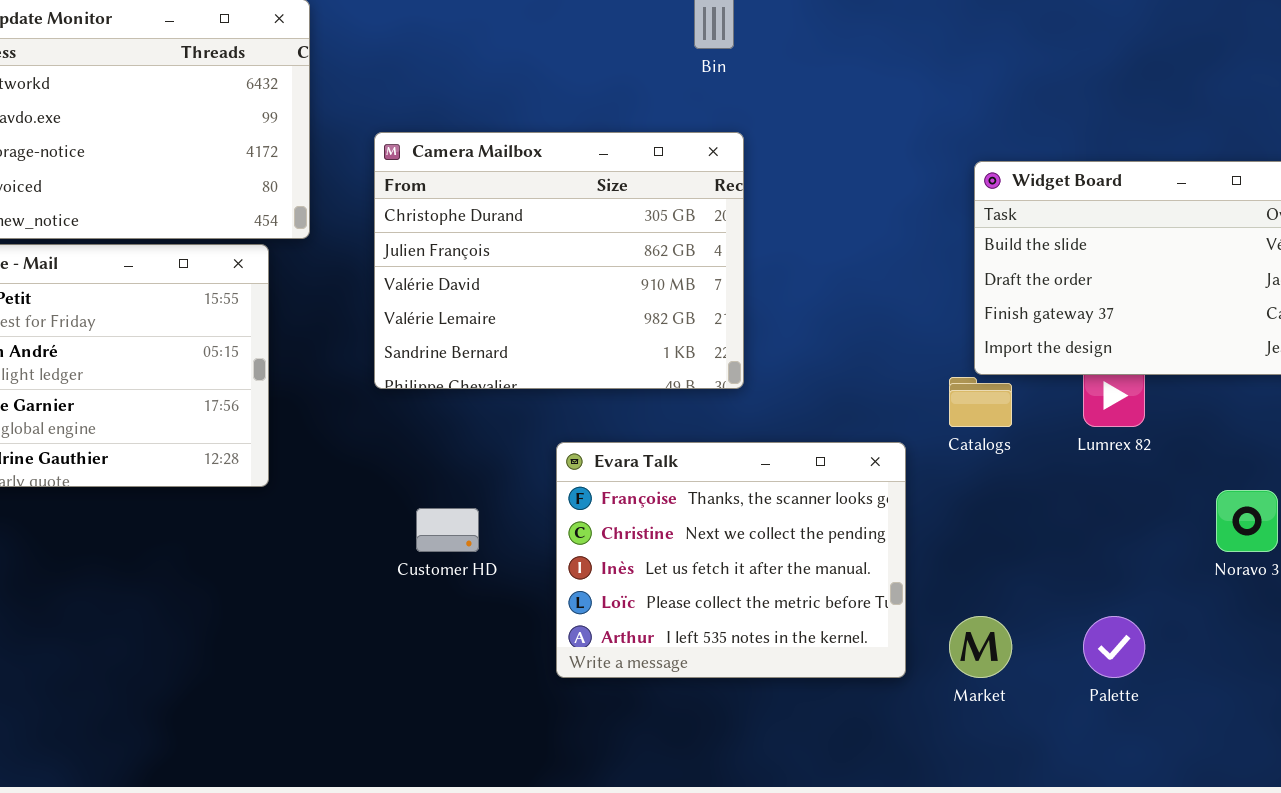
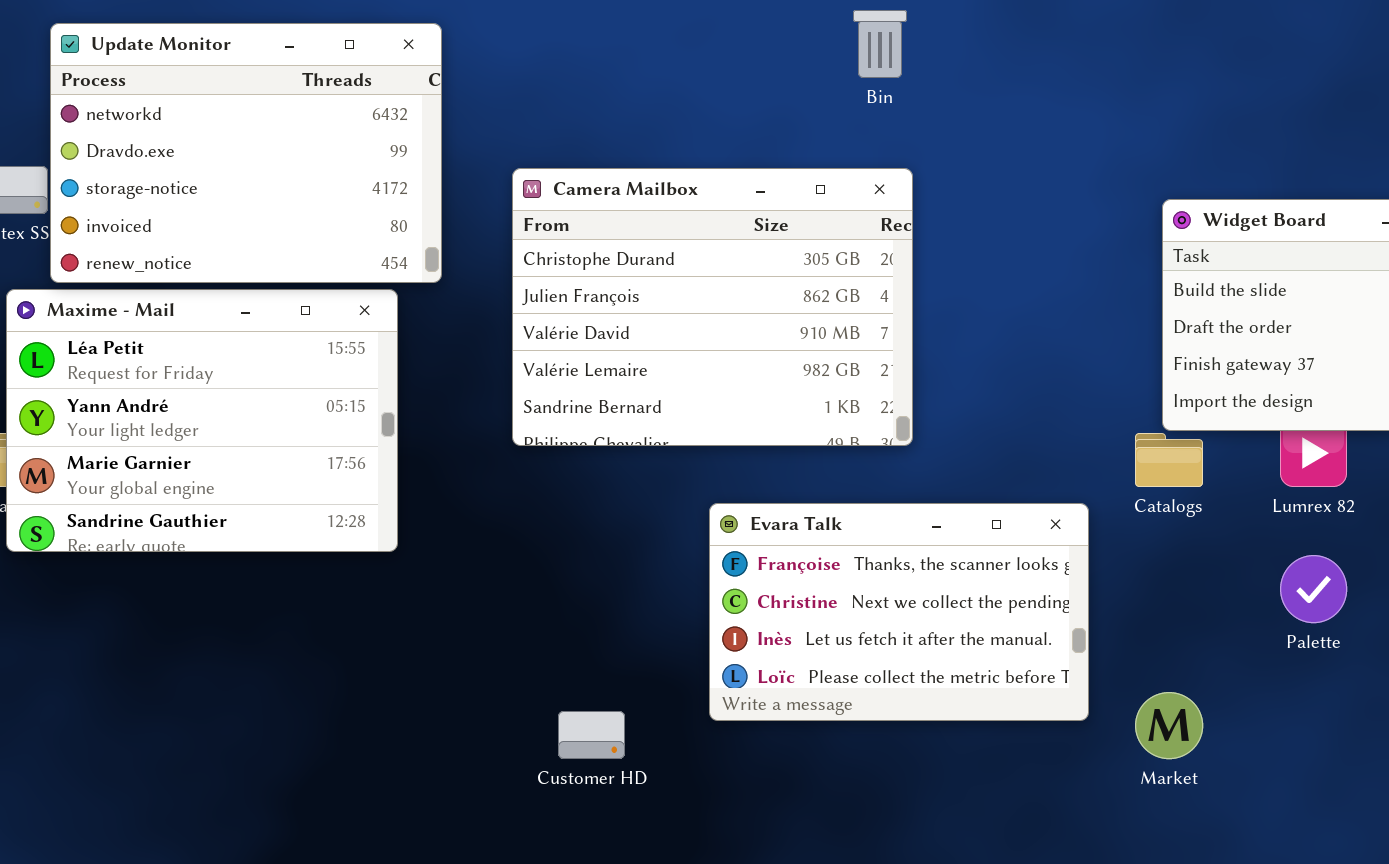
Evara Talk: [556,442,906,678] -> [709,503,1089,721], resized
Customer HD: [416,508,479,552] -> [558,711,625,759], moved
Palette: [1083,616,1145,678] -> [1280,555,1347,623], moved

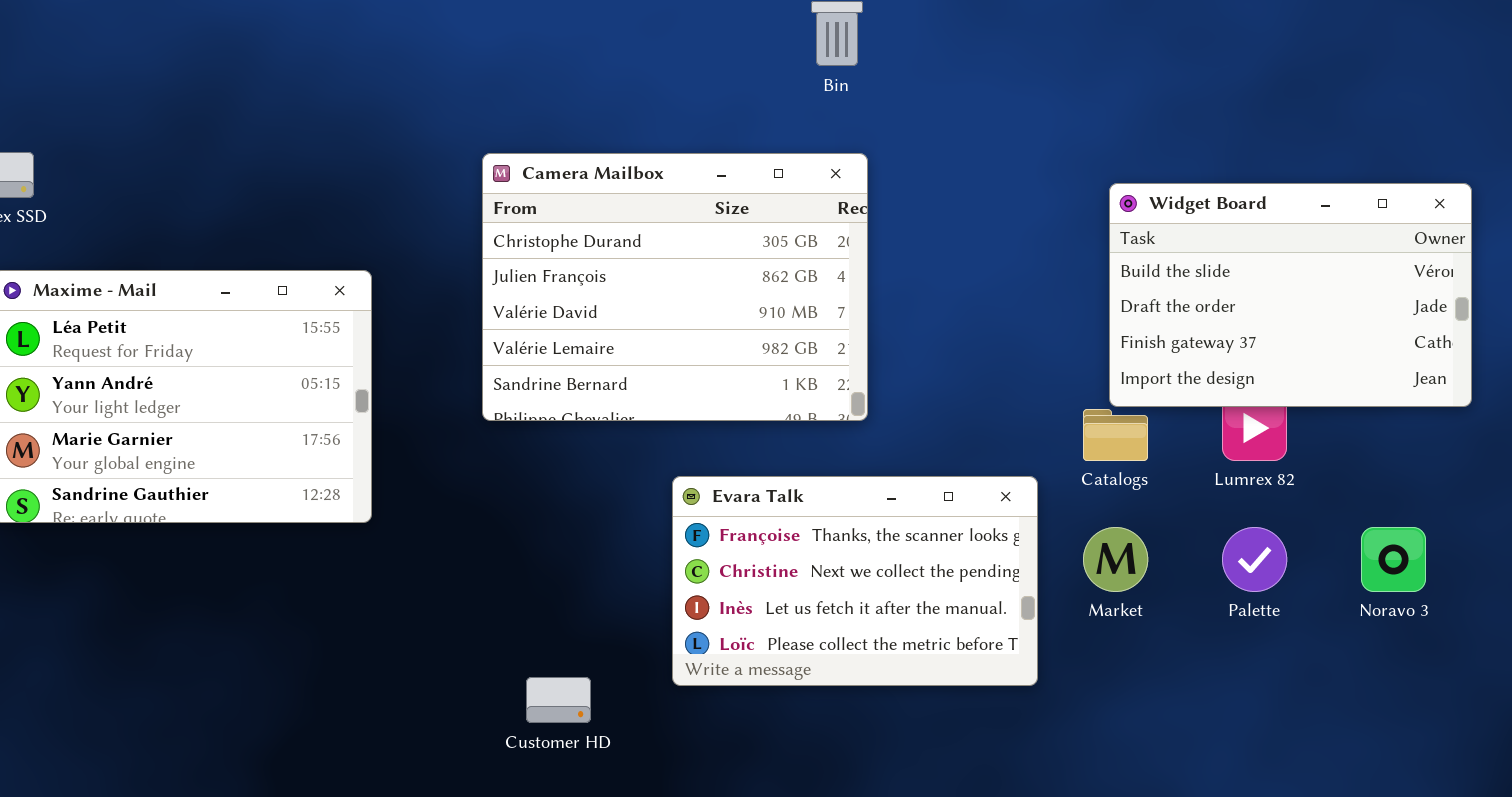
Update Monitor: [50,23,442,283] -> none, closed
Market: [1135,692,1203,759] -> [1083,527,1148,592], moved

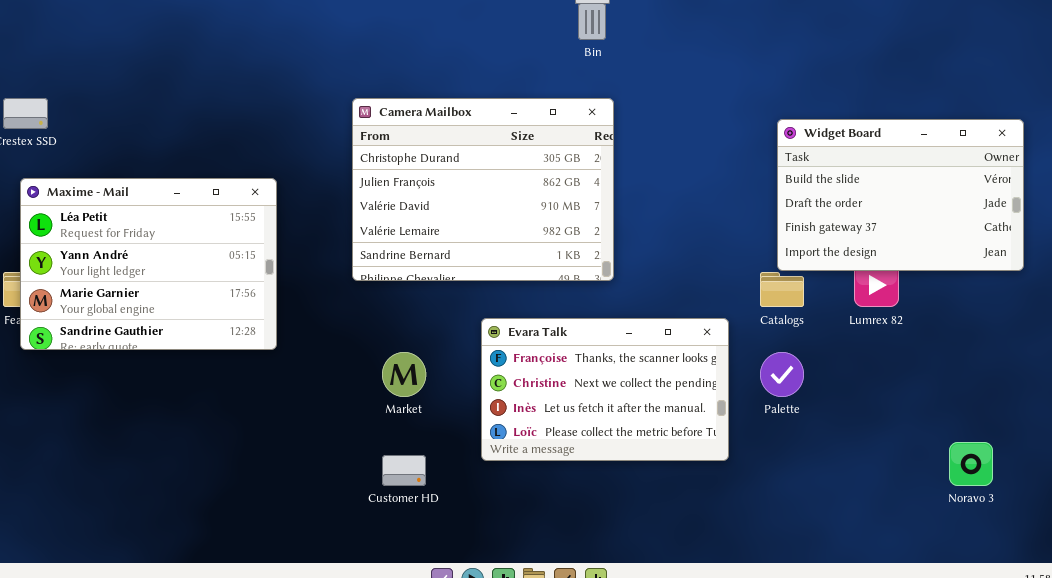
Market: [1083,527,1148,592] -> [382,352,426,397], moved
Palette: [1222,527,1287,592] -> [760,352,804,397], moved
Noravo 3: [1361,527,1426,592] -> [949,442,993,486], moved

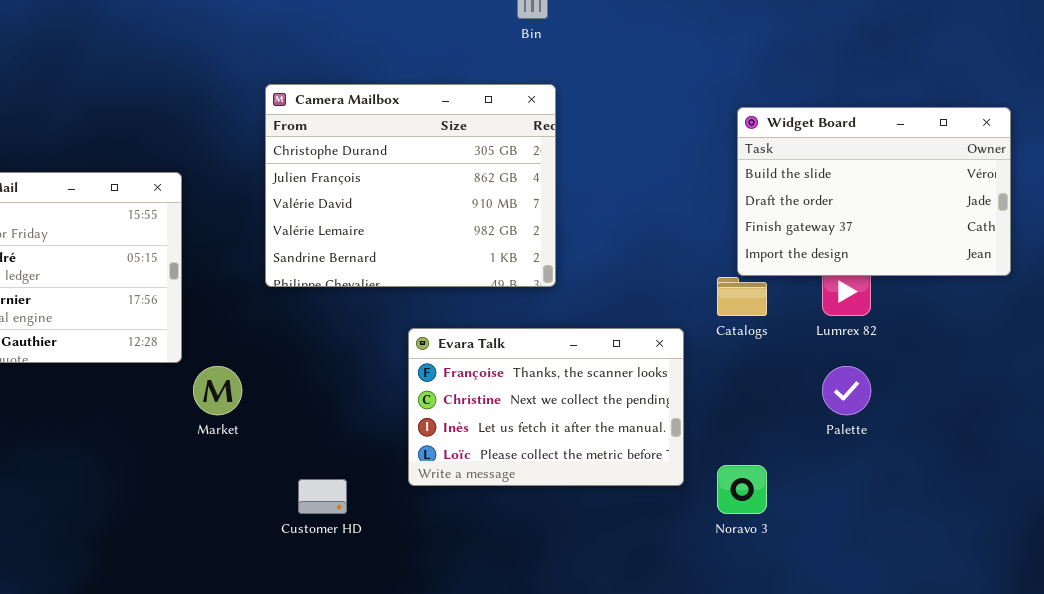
Market: [382,352,426,397] -> [193,366,242,415], moved
Palette: [760,352,804,397] -> [822,366,871,415], moved
Noravo 3: [949,442,993,486] -> [717,465,767,514], moved

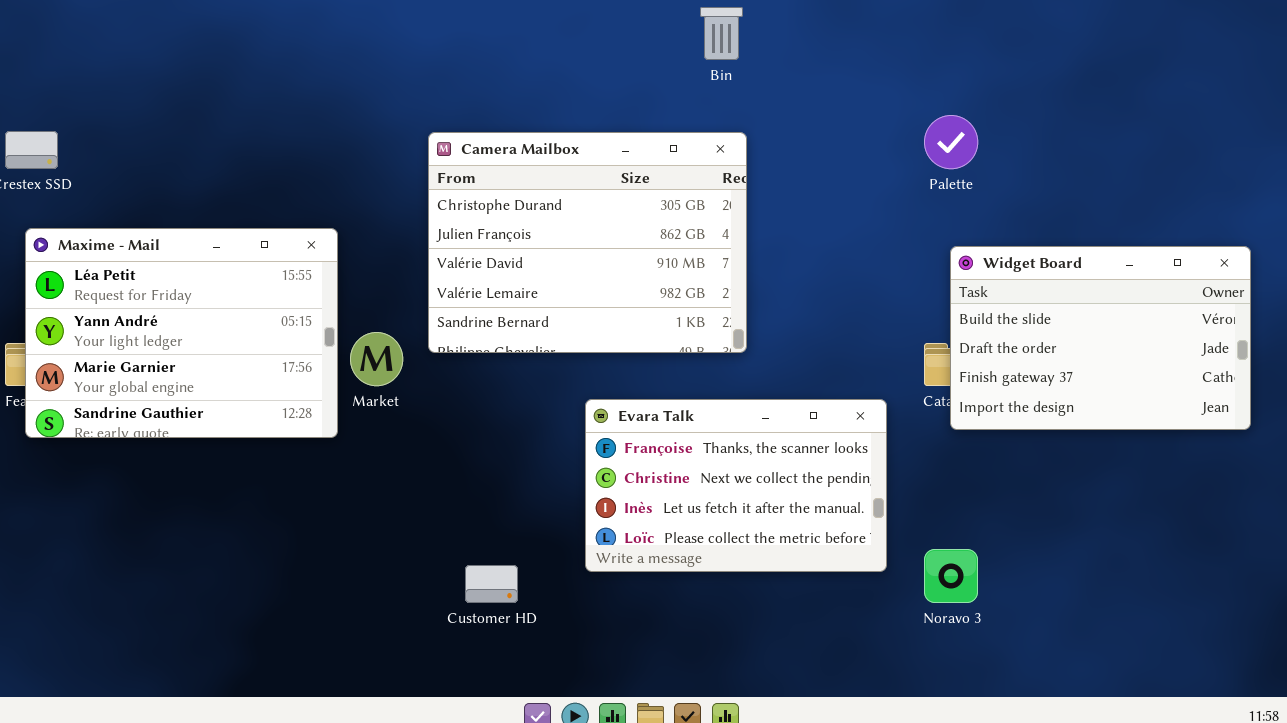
Widget Board: [737,107,1011,276] -> [950,246,1251,430], moved
Market: [193,366,242,415] -> [350,332,403,386], moved
Palette: [822,366,871,415] -> [924,115,978,169], moved

